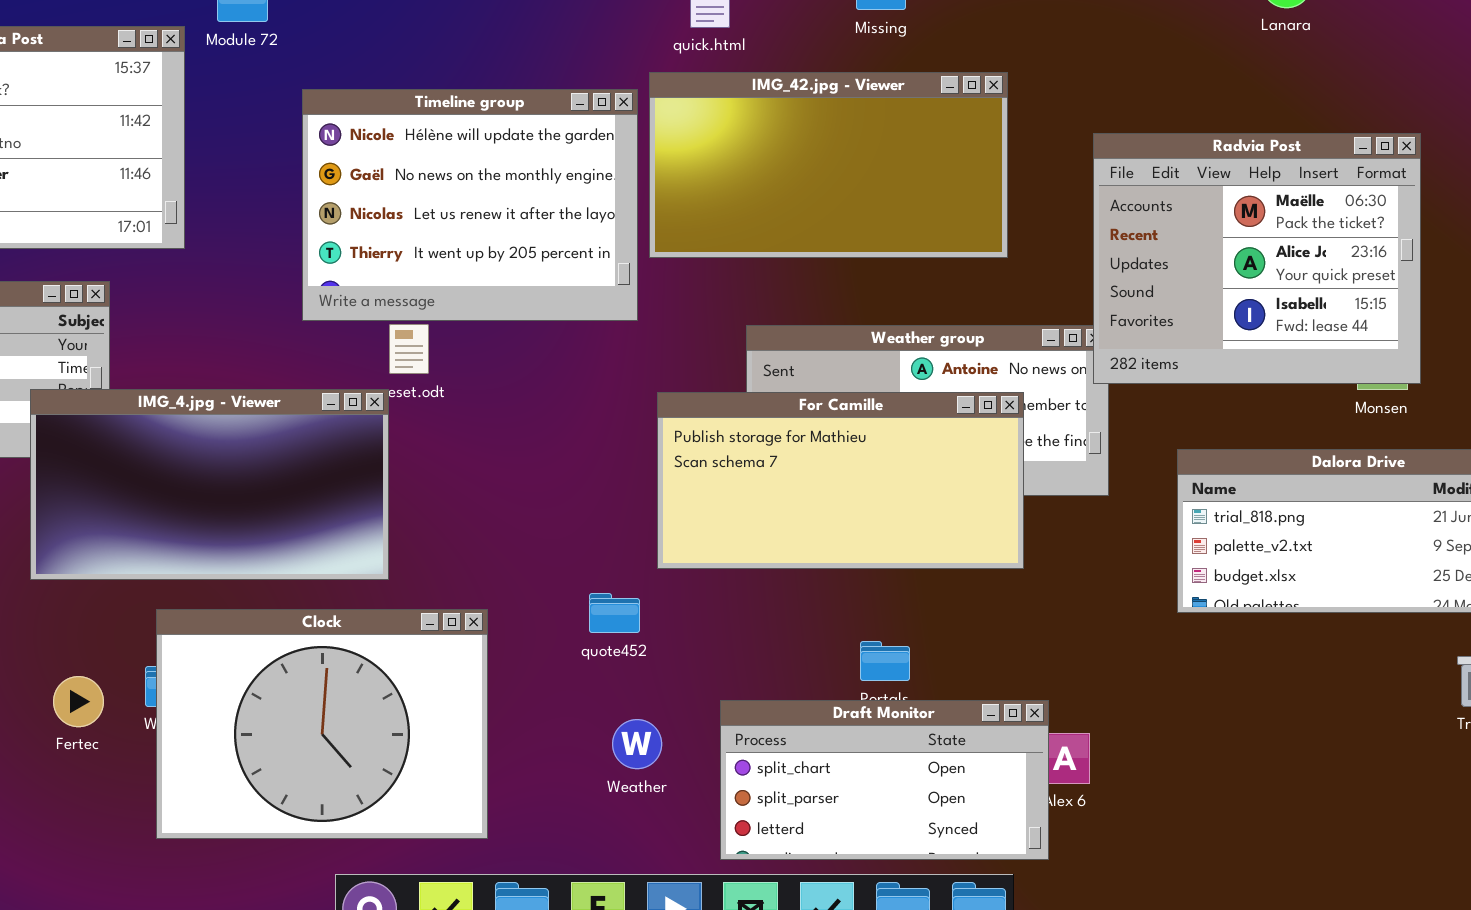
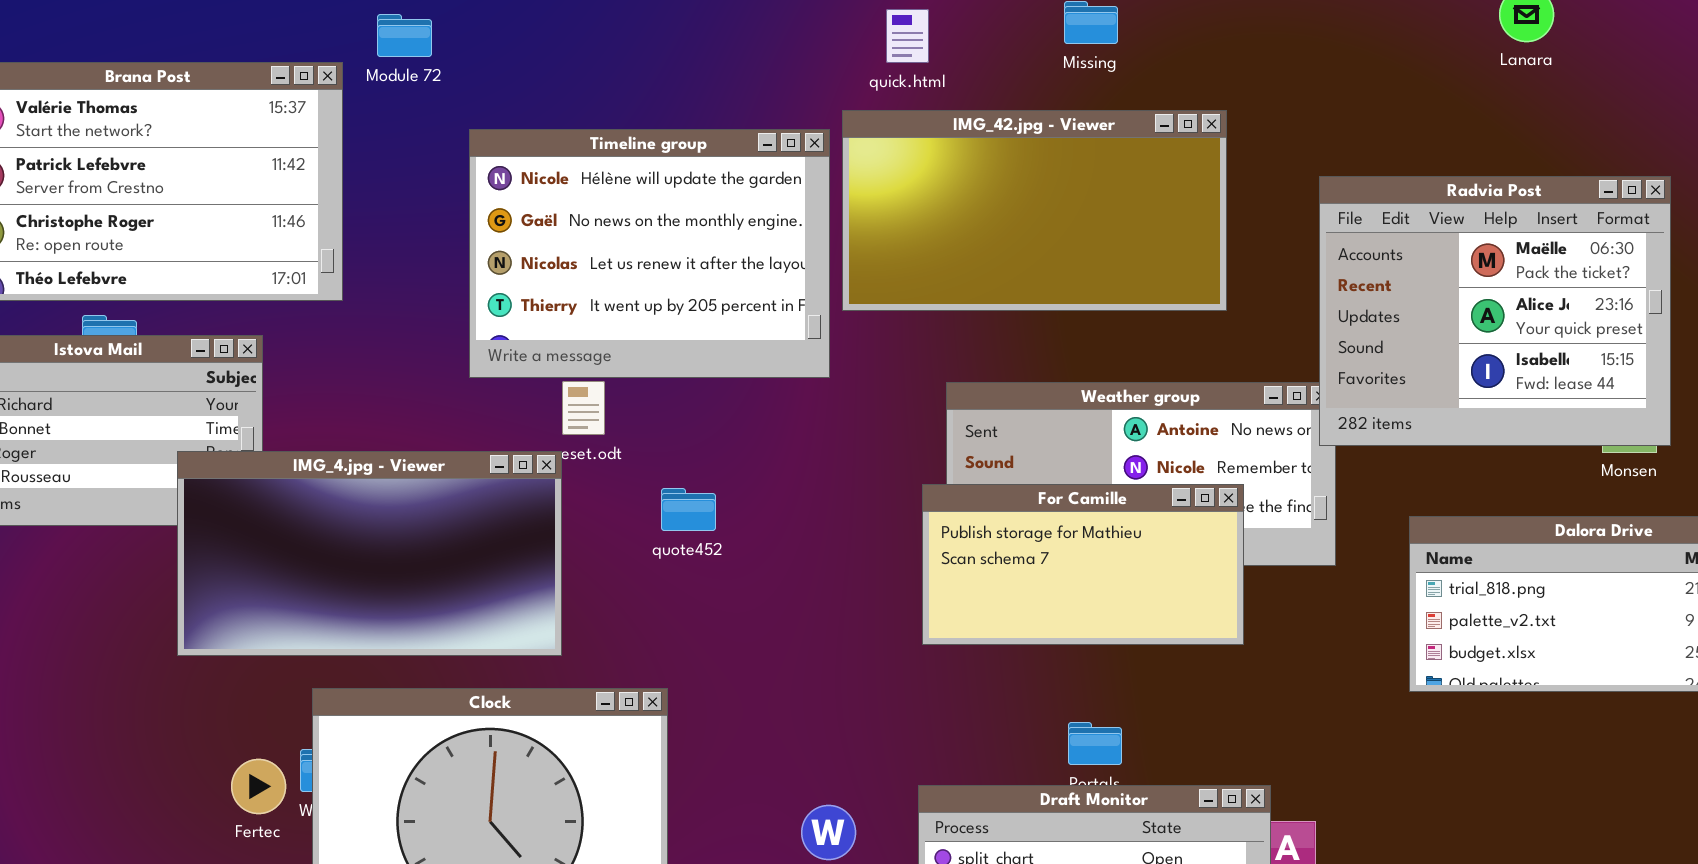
For Camille: [657,392,1024,569] -> [922,484,1244,645], resized
quote452: [589,593,640,633] -> [661,488,716,531], moved
Fertec: [53,676,104,727] -> [231,759,286,814], moved

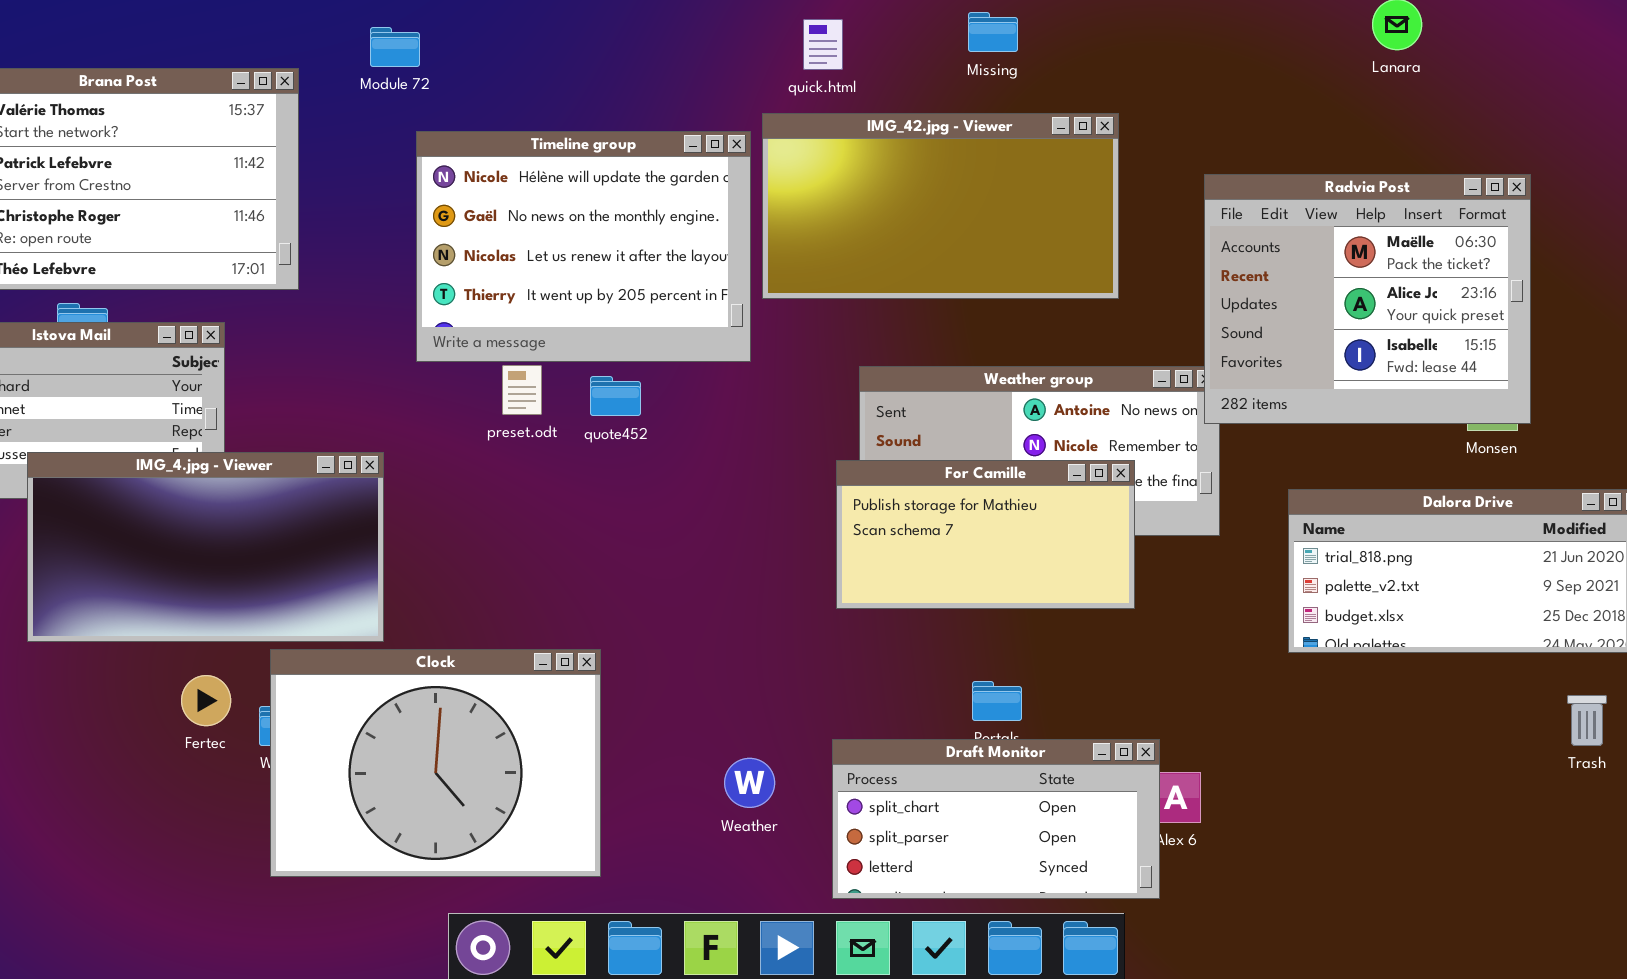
Module 72: [377,14,432,57] -> [370,27,420,67], moved
IMG_4.jpg - Viewer: [177,451,562,656] -> [27,452,384,642], moved
quote452: [661,488,716,531] -> [590,376,641,416], moved
Fertec: [231,759,286,814] -> [181,675,231,726], moved

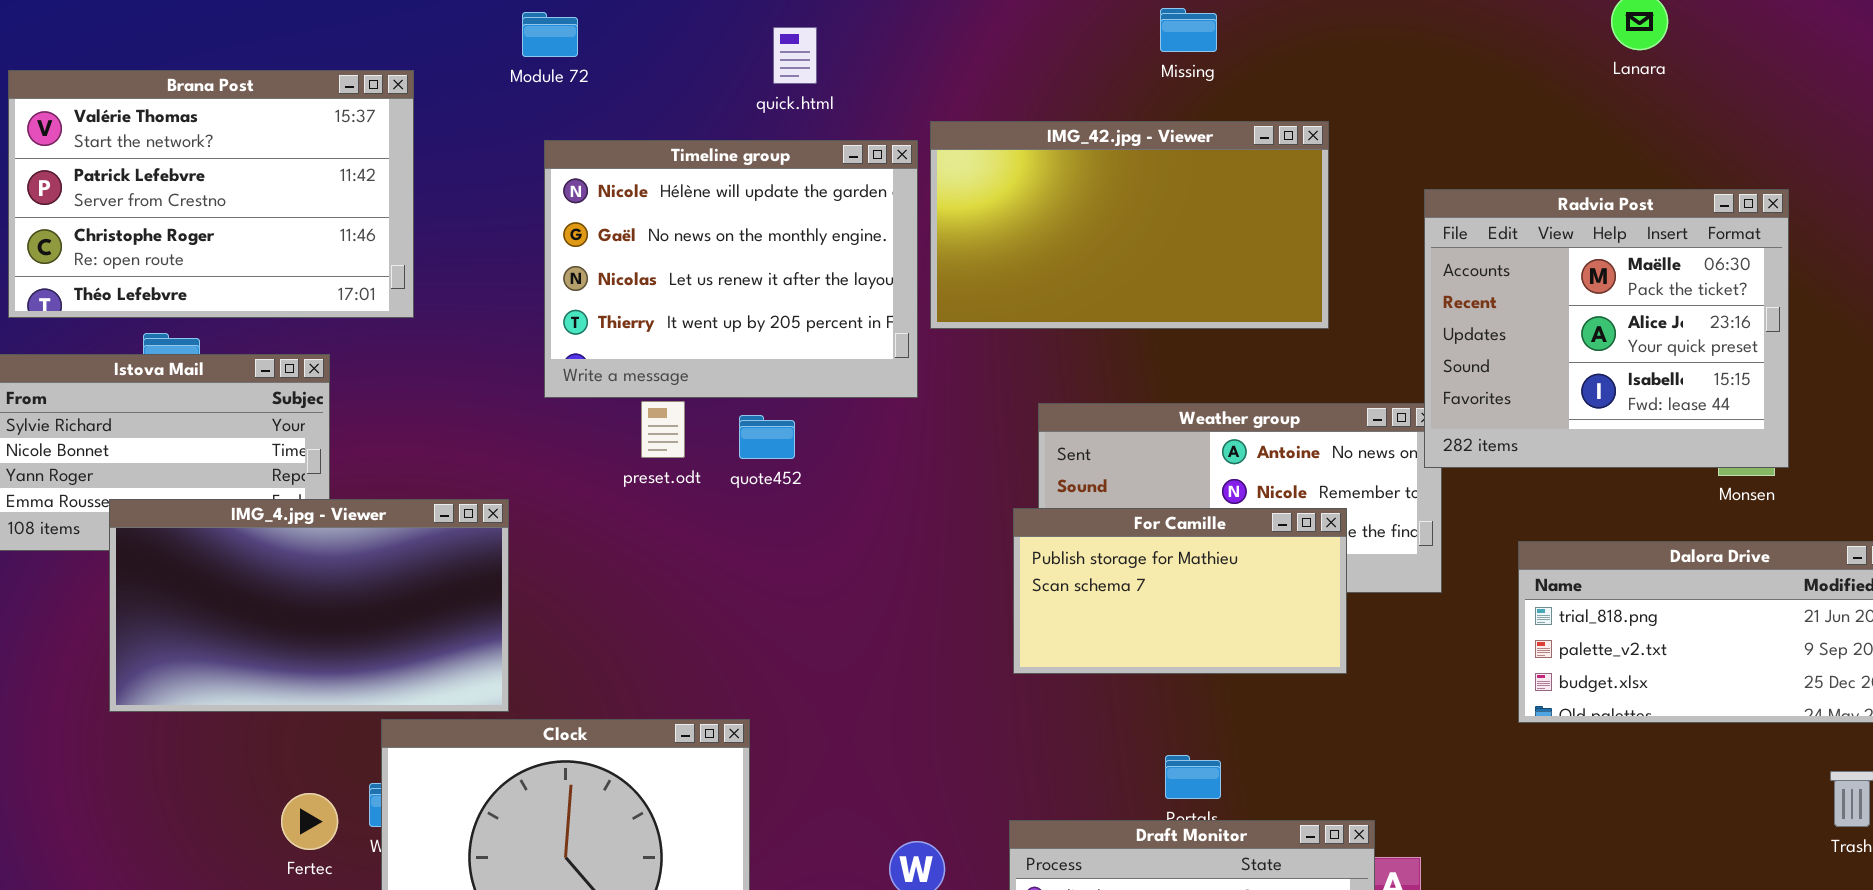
quick.html: [803,19,843,70] -> [773,27,817,84], moved
Module 72: [370,27,420,67] -> [522,12,578,57], moved
Fertec: [181,675,231,726] -> [281,793,338,850], moved

